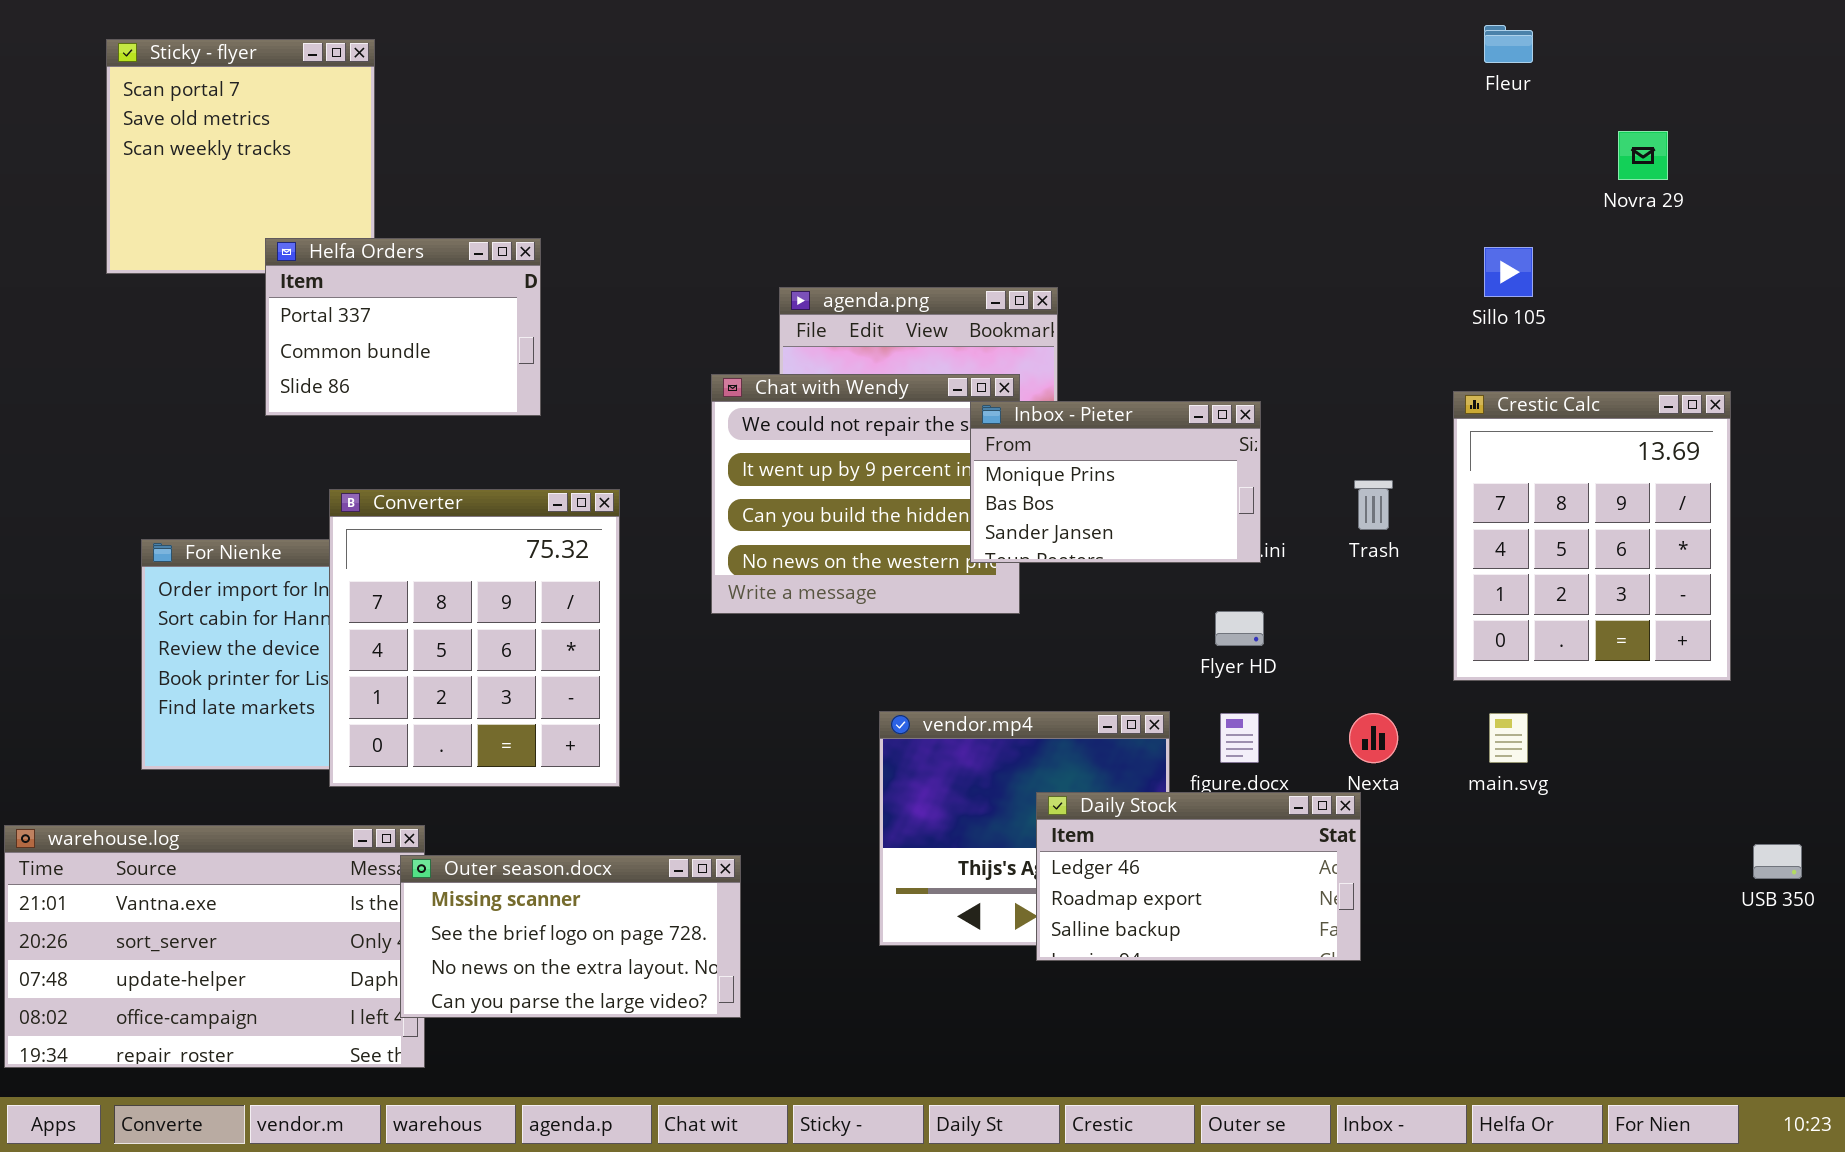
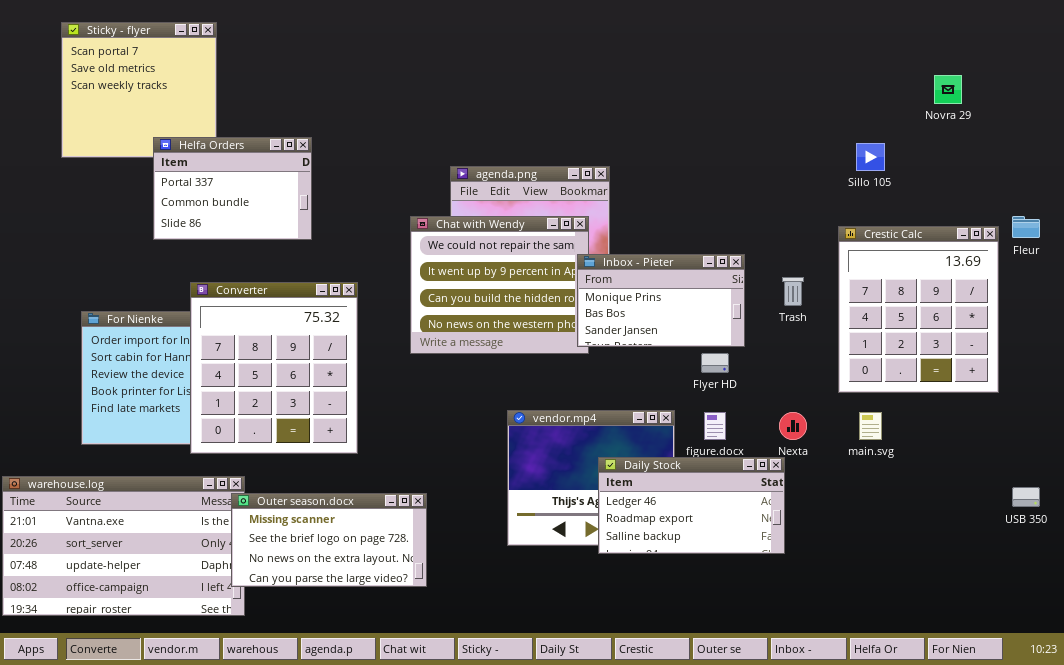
Fleur: [1484,25,1533,63] -> [1012,216,1040,238], moved
Inbox - Pieter: [970,401,1261,563] -> [577,254,745,347], moved

